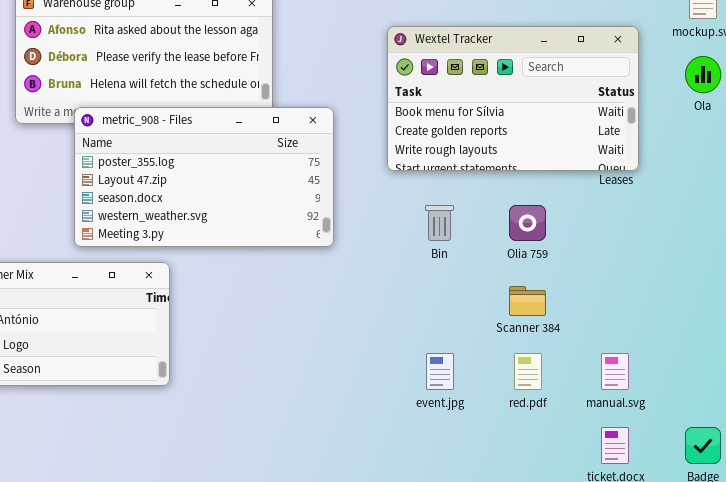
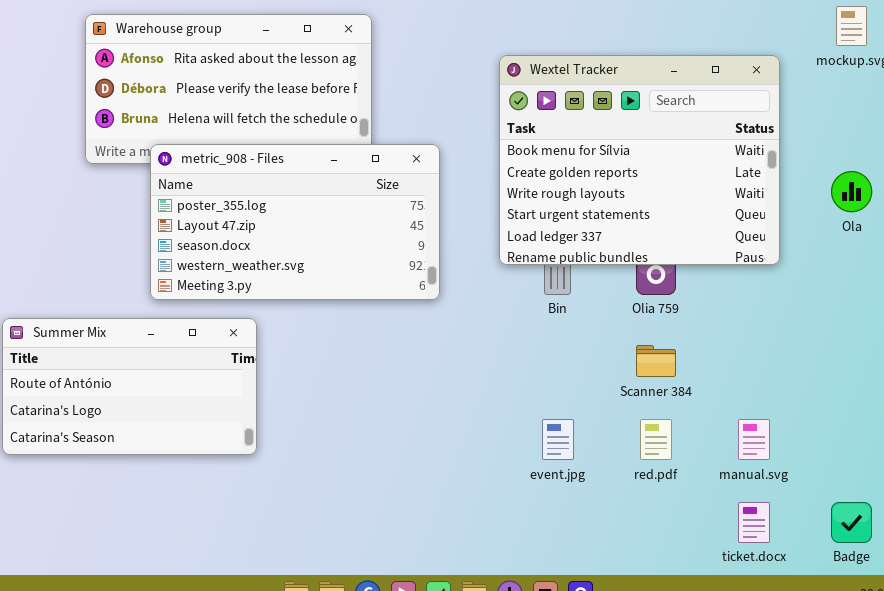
Wextel Tracker: [387,26,639,171] -> [499,55,780,265], resized
Ola: [685,56,721,93] -> [831,171,872,212], moved

